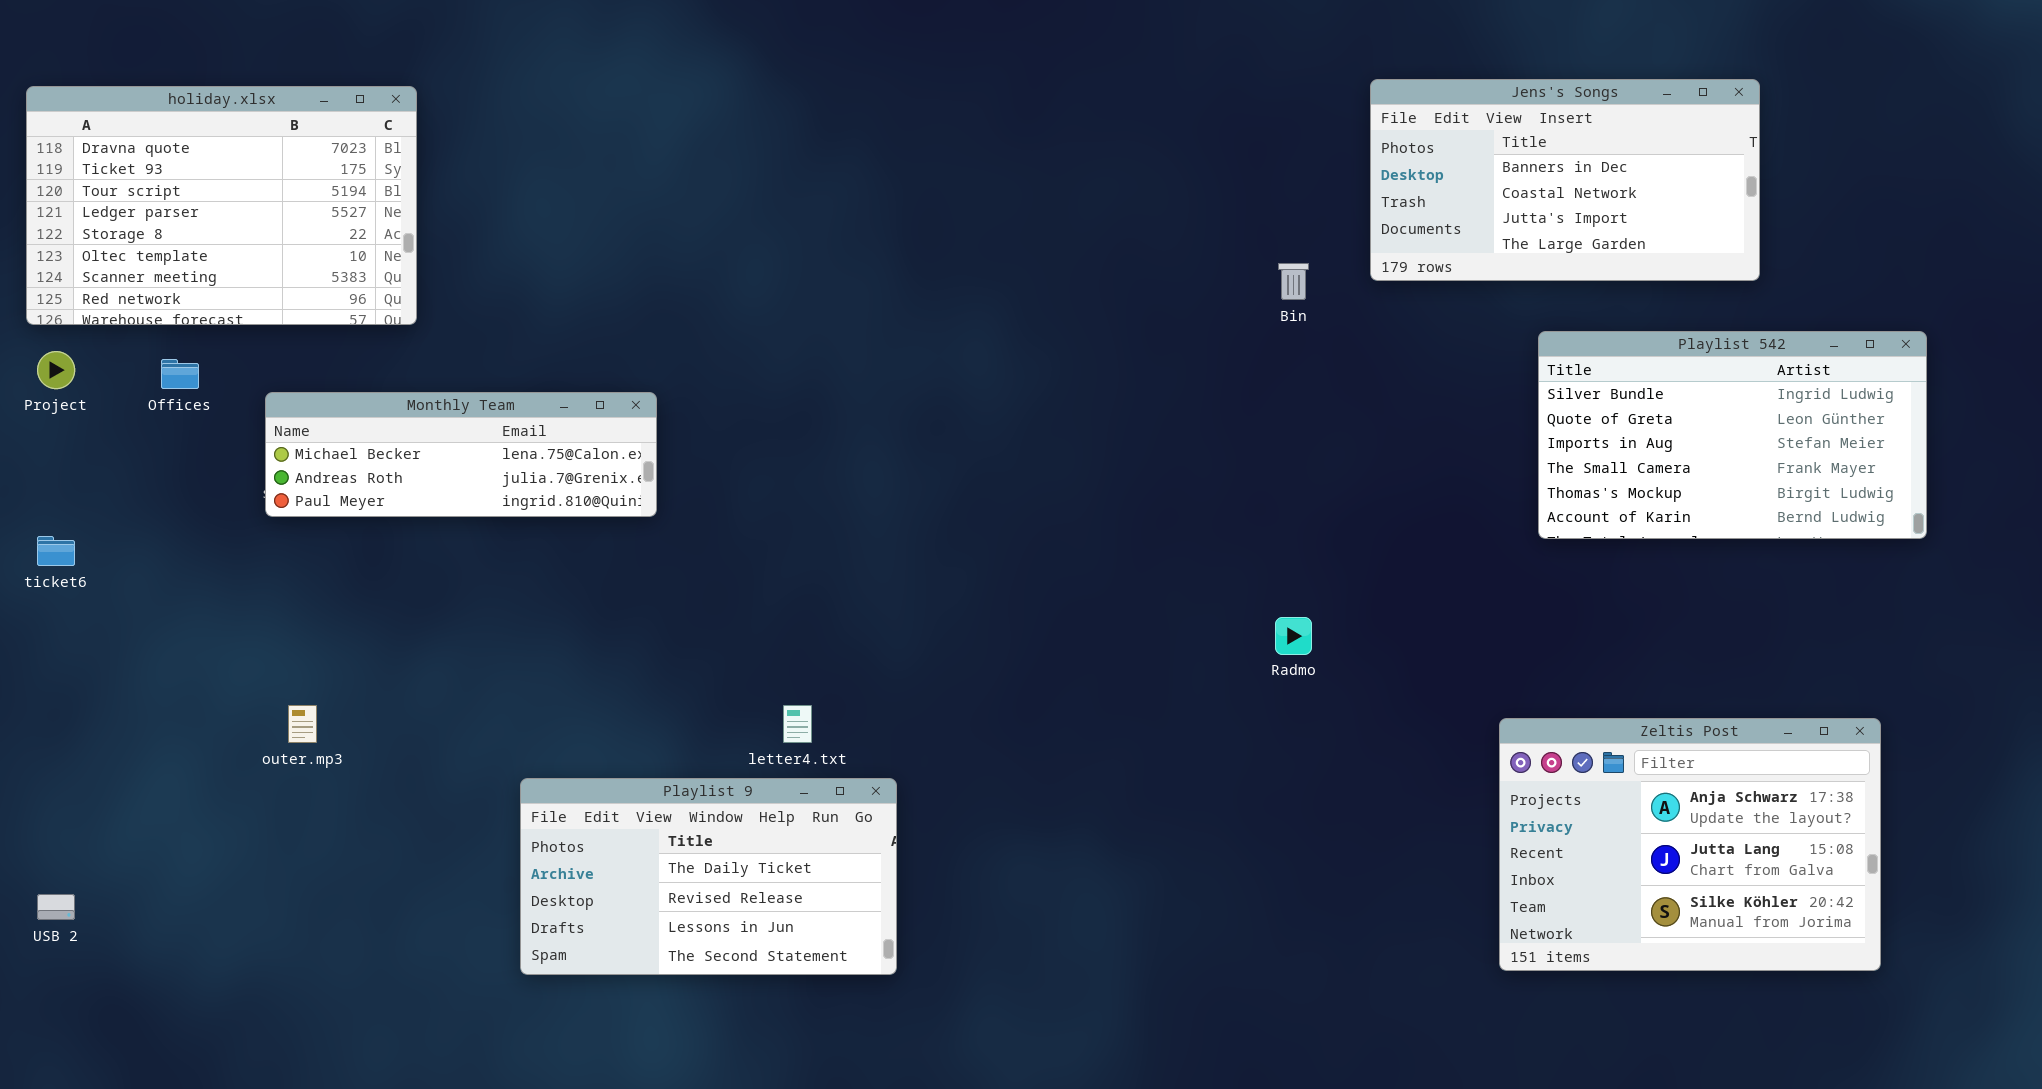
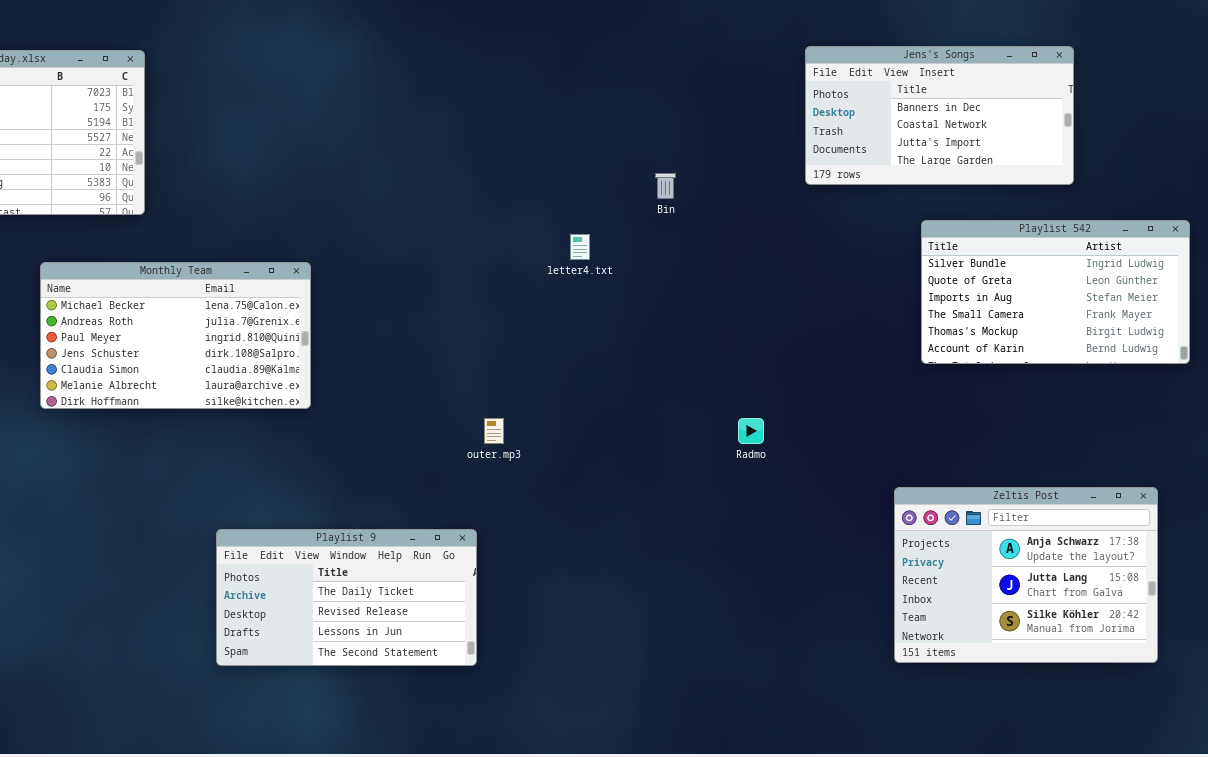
Bin: [1278,263,1309,300] -> [655,173,676,199], moved
Monthly Team: [265,392,657,517] -> [40,262,311,409], resized
outer.mp3: [288,705,317,743] -> [484,418,504,444], moved
letter4.txt: [783,705,812,743] -> [570,234,590,260], moved

